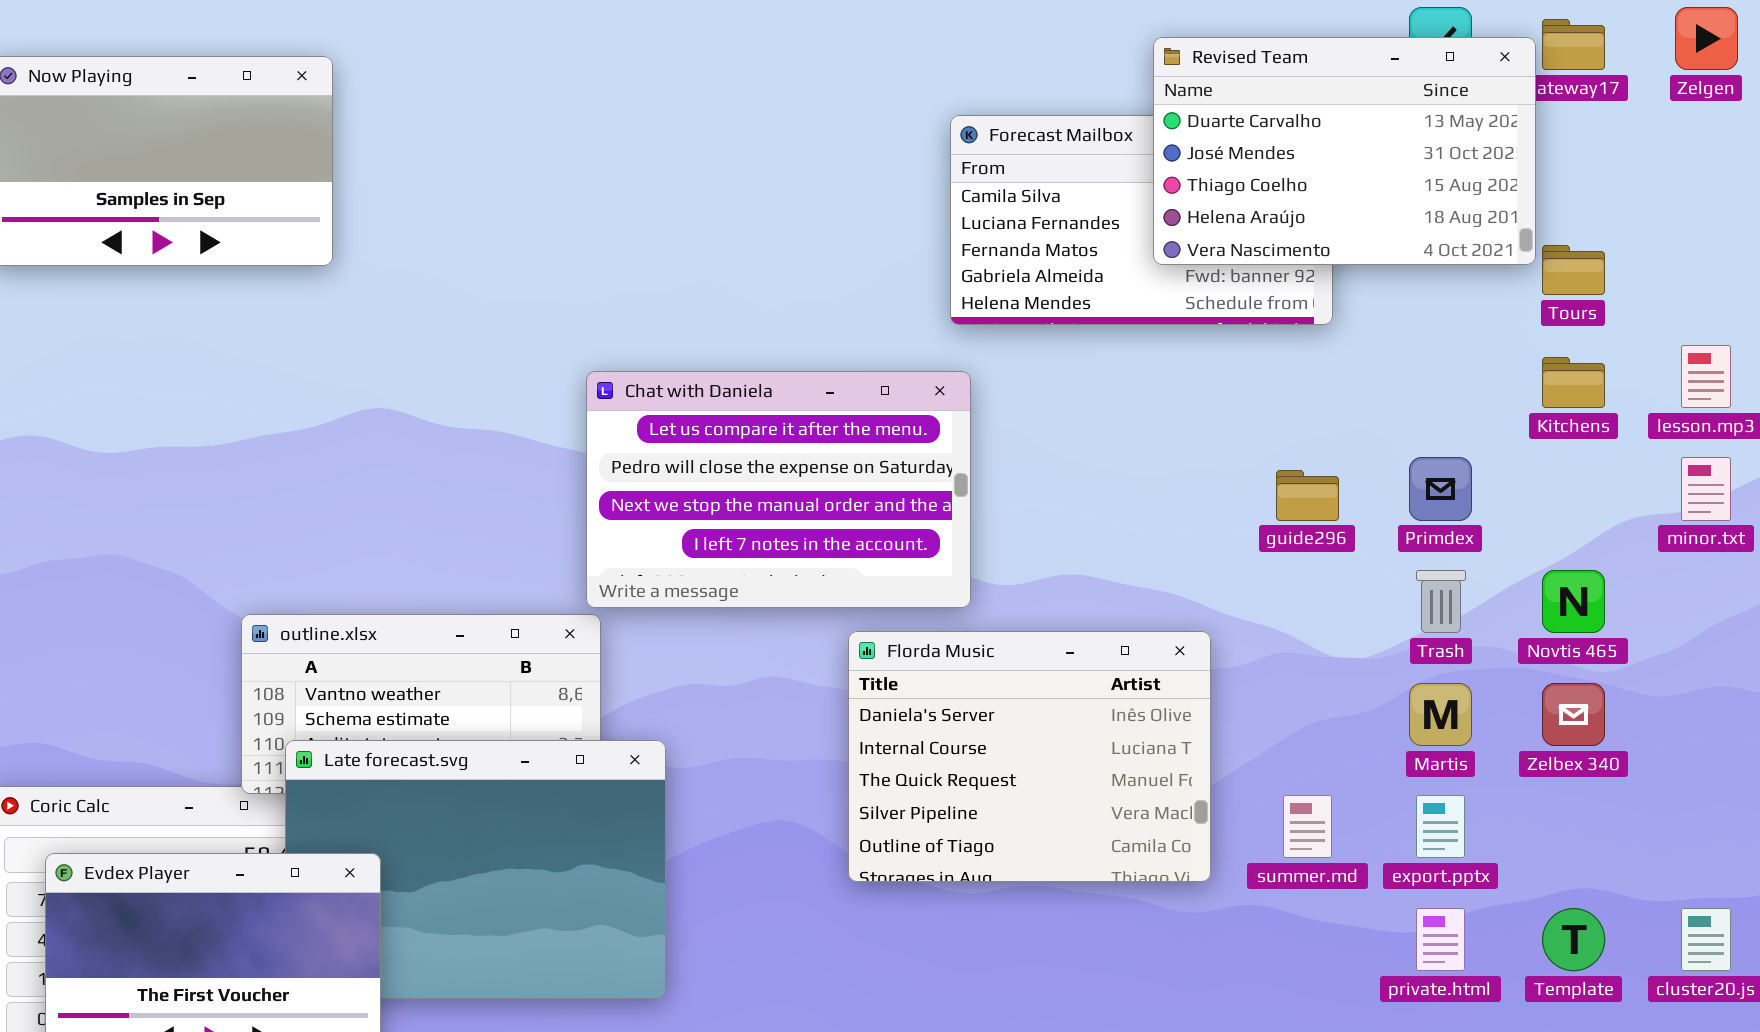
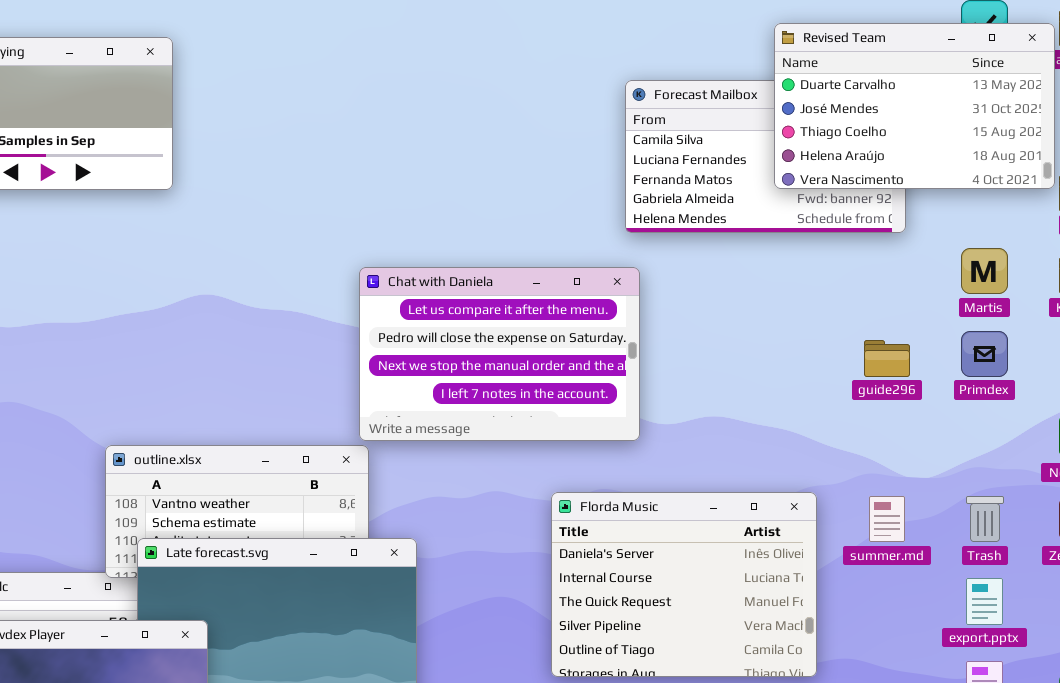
Trash: [1416,570,1466,633] -> [966,496,1004,542], moved
Florda Music: [848,631,1211,882] -> [551,492,817,677], moved
Martis: [1409,683,1472,746] -> [961,248,1008,294], moved
summer.md: [1283,795,1332,858] -> [869,496,905,542], moved

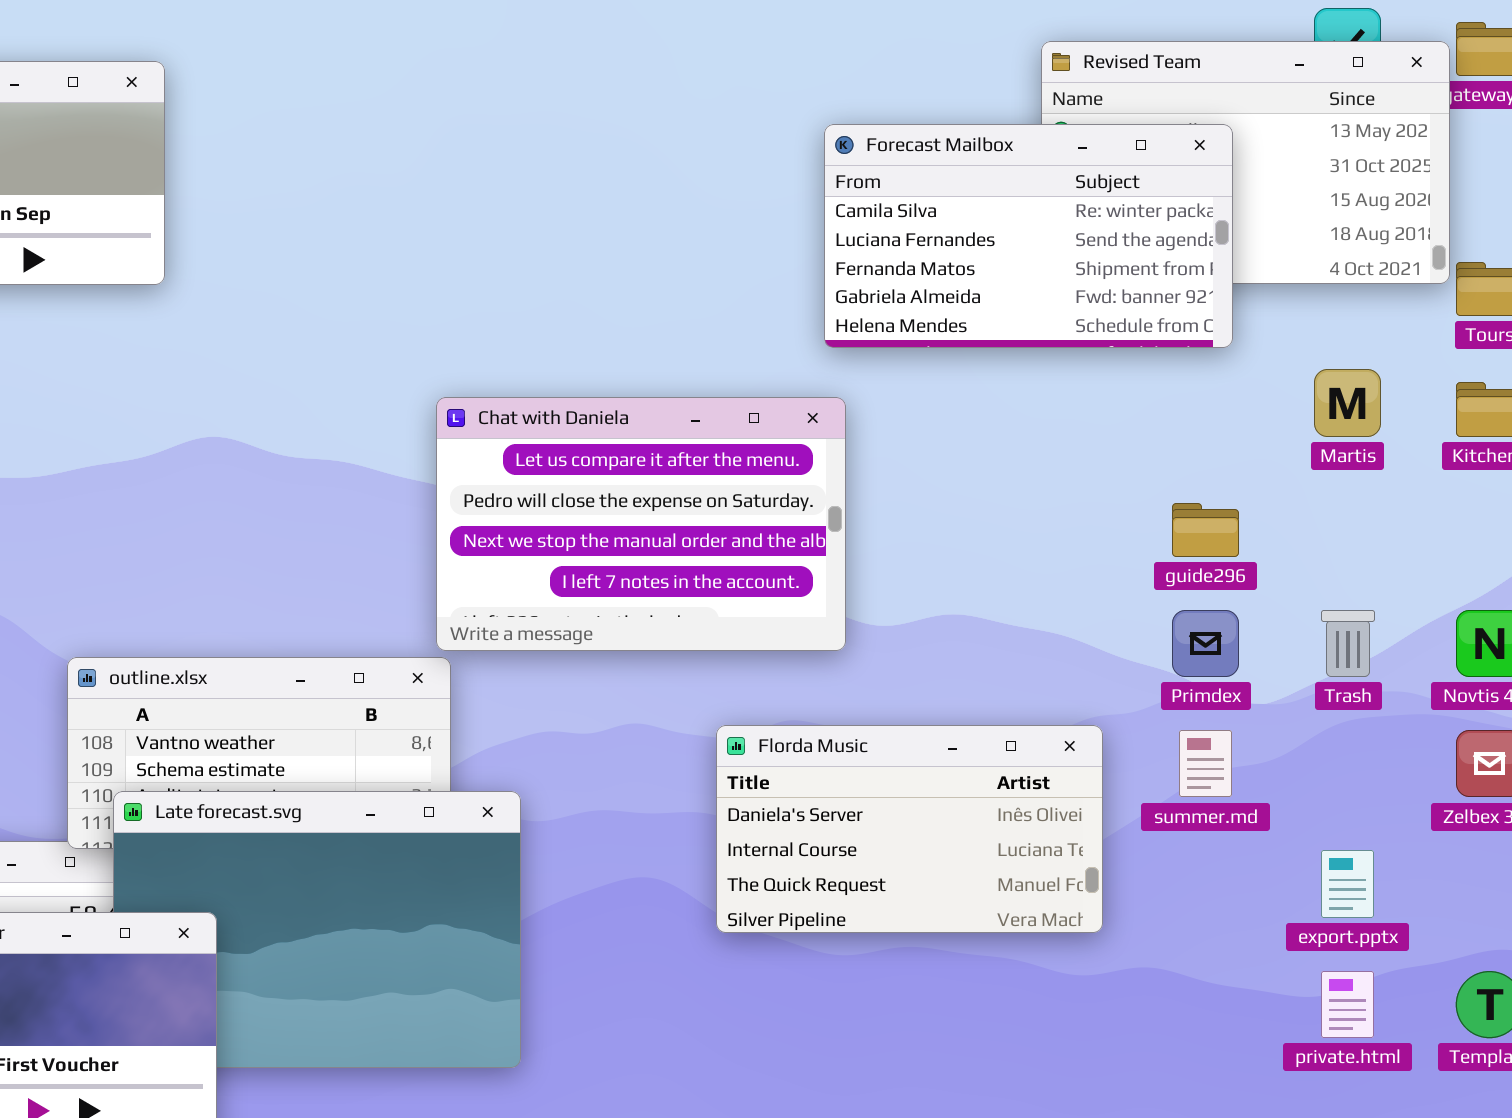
Forecast Mailbox: [625,80,906,233] -> [824,124,1233,348], raised
Primdex: [961,331,1008,377] -> [1172,610,1239,677], moved
Florda Music: [551,492,817,677] -> [716,725,1103,933], resized
Trash: [966,496,1004,542] -> [1321,610,1375,677], moved

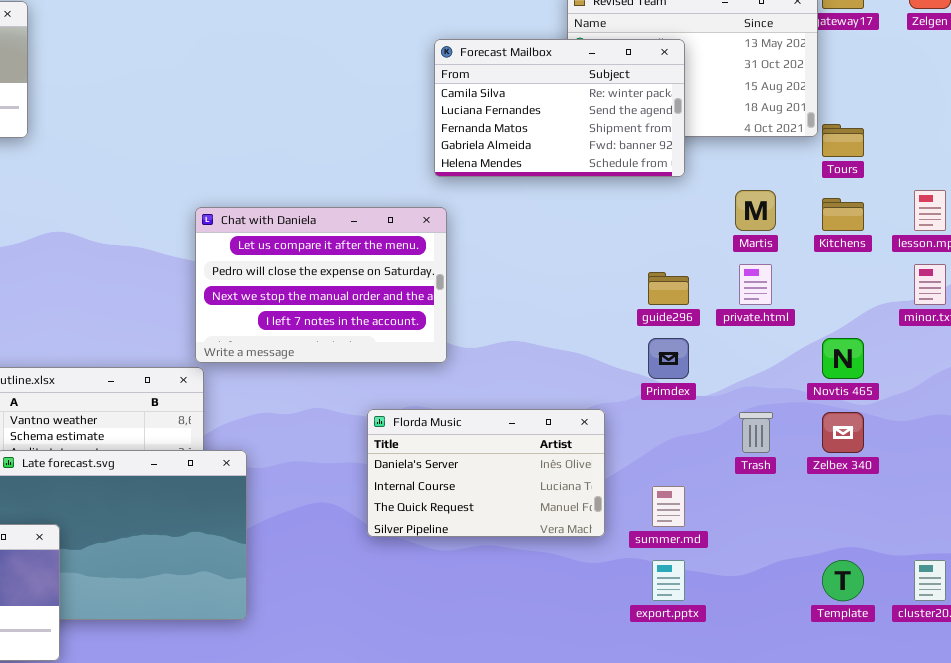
Trash: [1321,610,1375,677] -> [739,412,773,453], moved
summer.md: [1179,730,1232,797] -> [652,486,685,527], moved
export.pptx: [1321,850,1374,918] -> [652,560,685,601], moved
private.html: [1321,971,1374,1038] -> [739,264,772,305], moved

